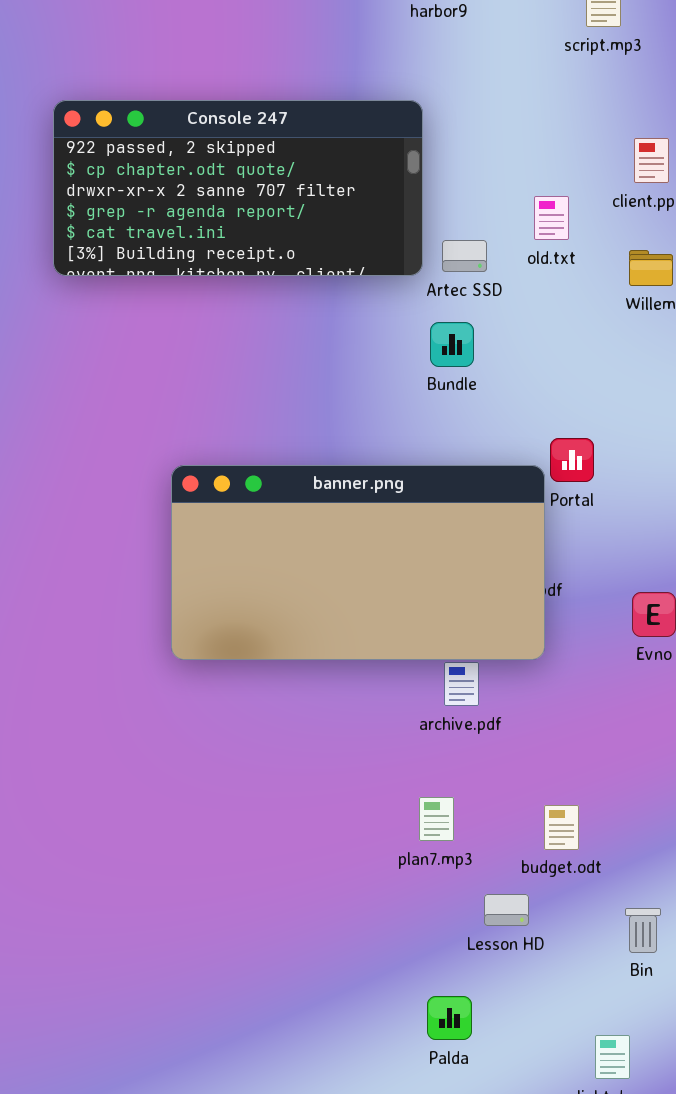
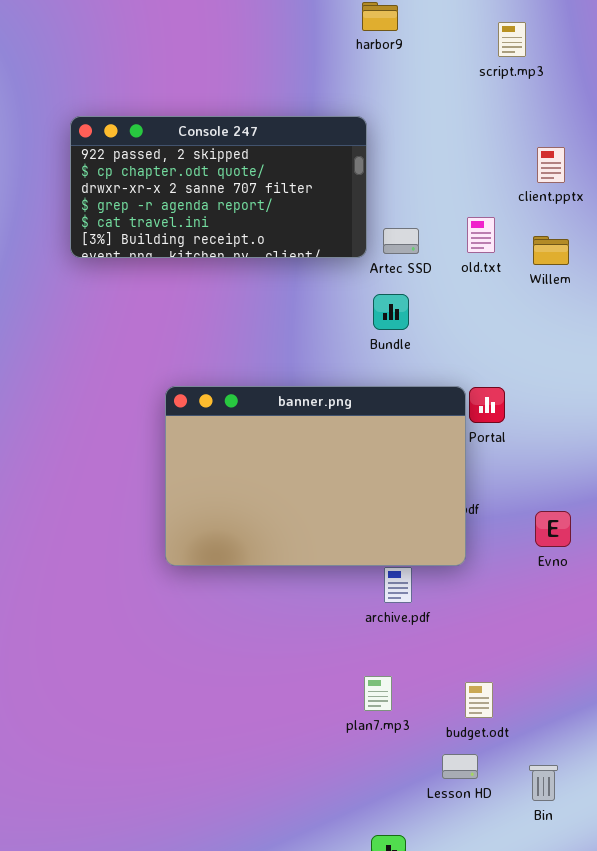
old.txt: [534,196,569,240] -> [467,217,495,253], moved
banner.png: [171,465,545,660] -> [165,386,466,566], resized
Lesson HD: [484,894,529,926] -> [442,754,478,779], moved

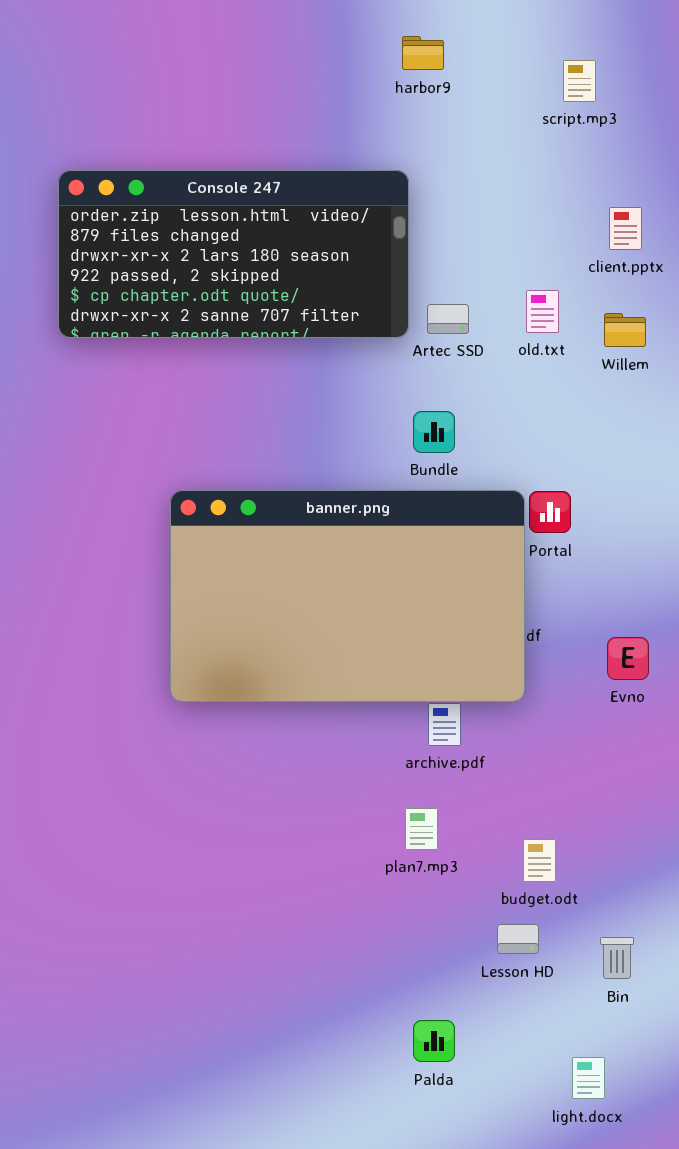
Console 247: [70,116,367,258] -> [58,170,409,338], scrolled up 3 rows
Bundle: [373,294,409,330] -> [413,411,455,453], moved
plan7.mp3: [364,676,392,711] -> [405,808,438,850], moved

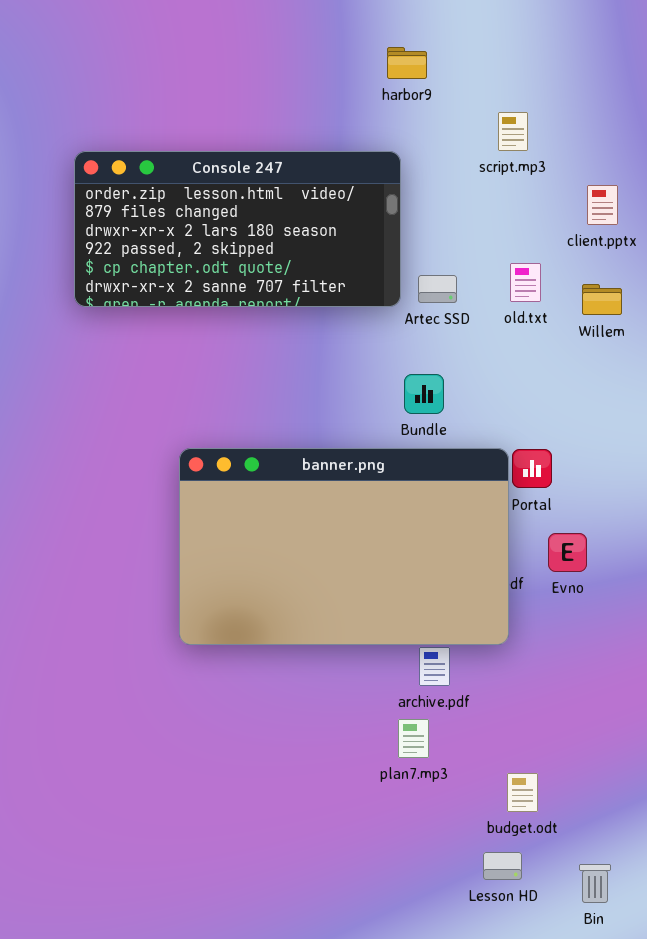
harbor9: [402,36,444,70] -> [387,47,427,79], moved
script.mp3: [563,60,596,102] -> [498,112,528,151], moved
Evno: [607,637,649,680] -> [548,533,587,572], moved
plan7.mp3: [405,808,438,850] -> [398,719,429,758], moved

